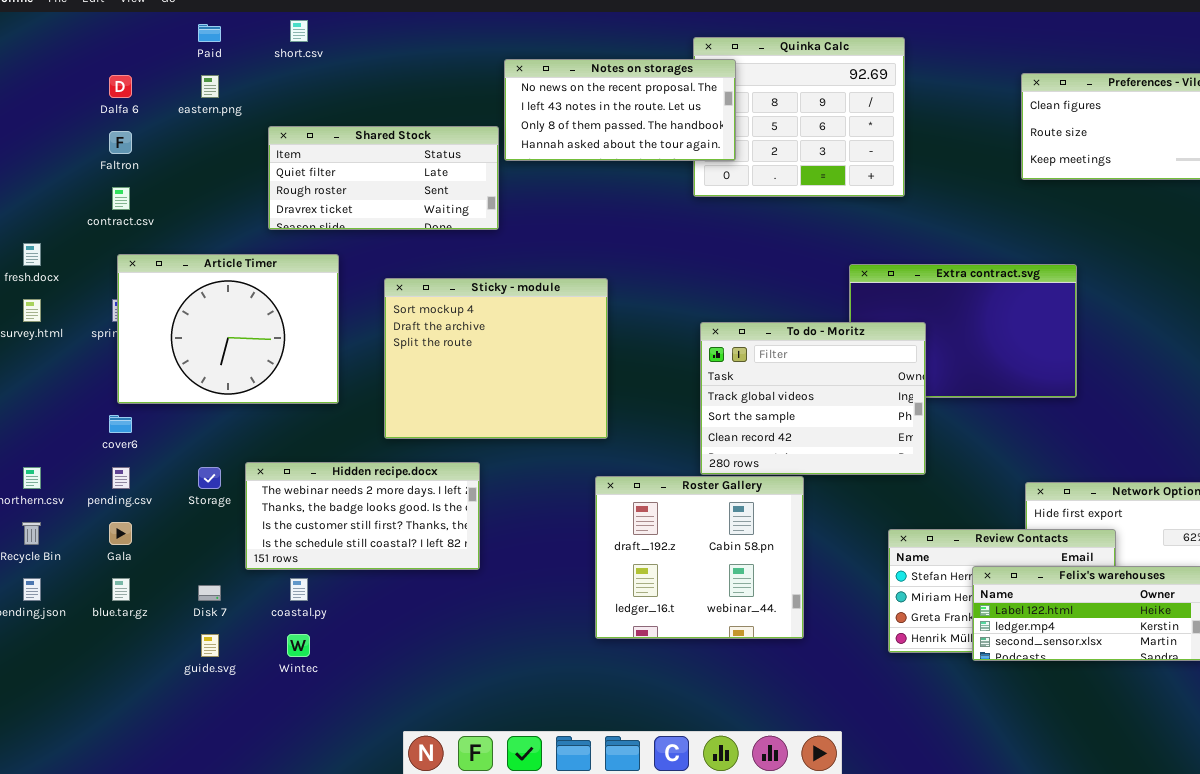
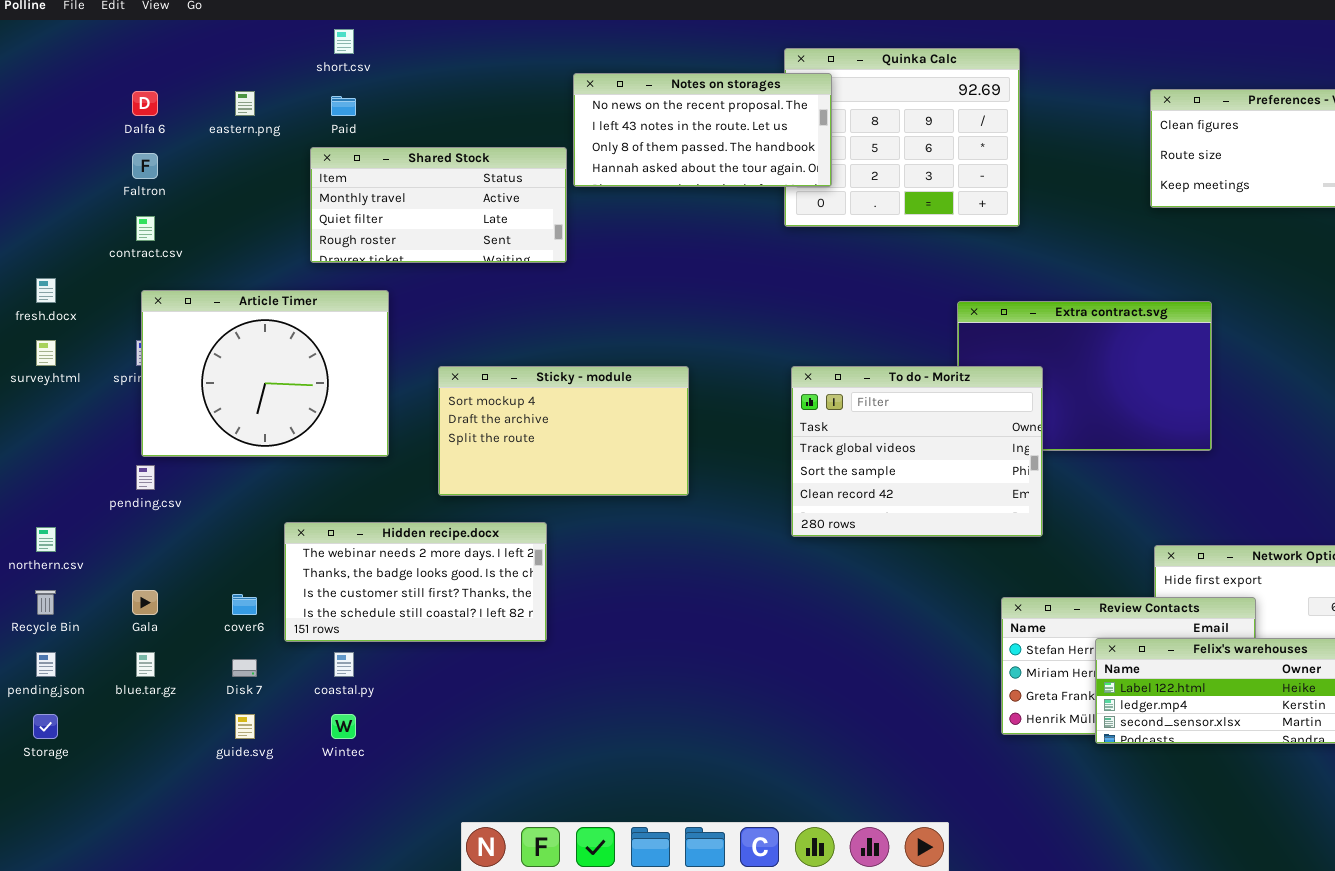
Paid: [198,24,221,42] -> [331,96,356,116], moved
Shared Stock: [268,126,499,230] -> [310,147,567,263], scrolled up 1 row
Sticky - module: [384,278,608,439] -> [438,366,689,496], resized
cover6: [109,415,132,433] -> [232,594,257,615], moved
pending.csv: [112,467,130,489] -> [136,465,155,490], moved
Storage: [198,467,221,489] -> [33,714,58,739], moved
Roster Gallery: [595,476,804,639] -> none, closed

